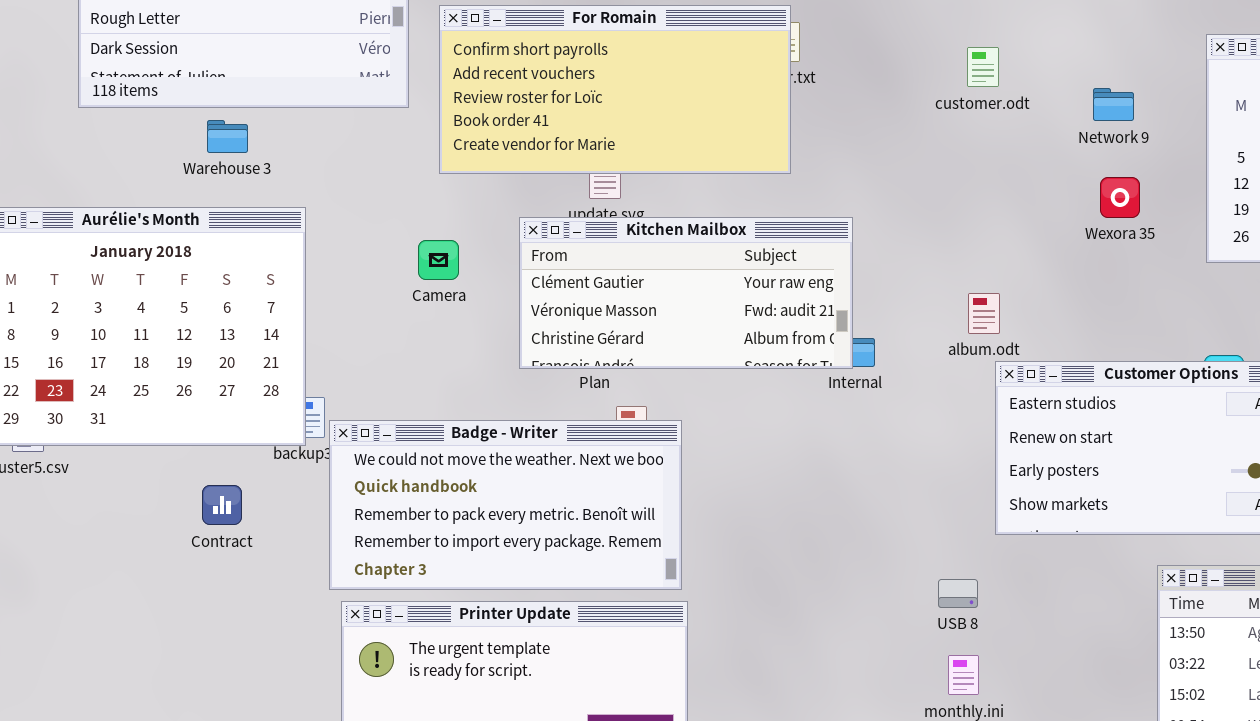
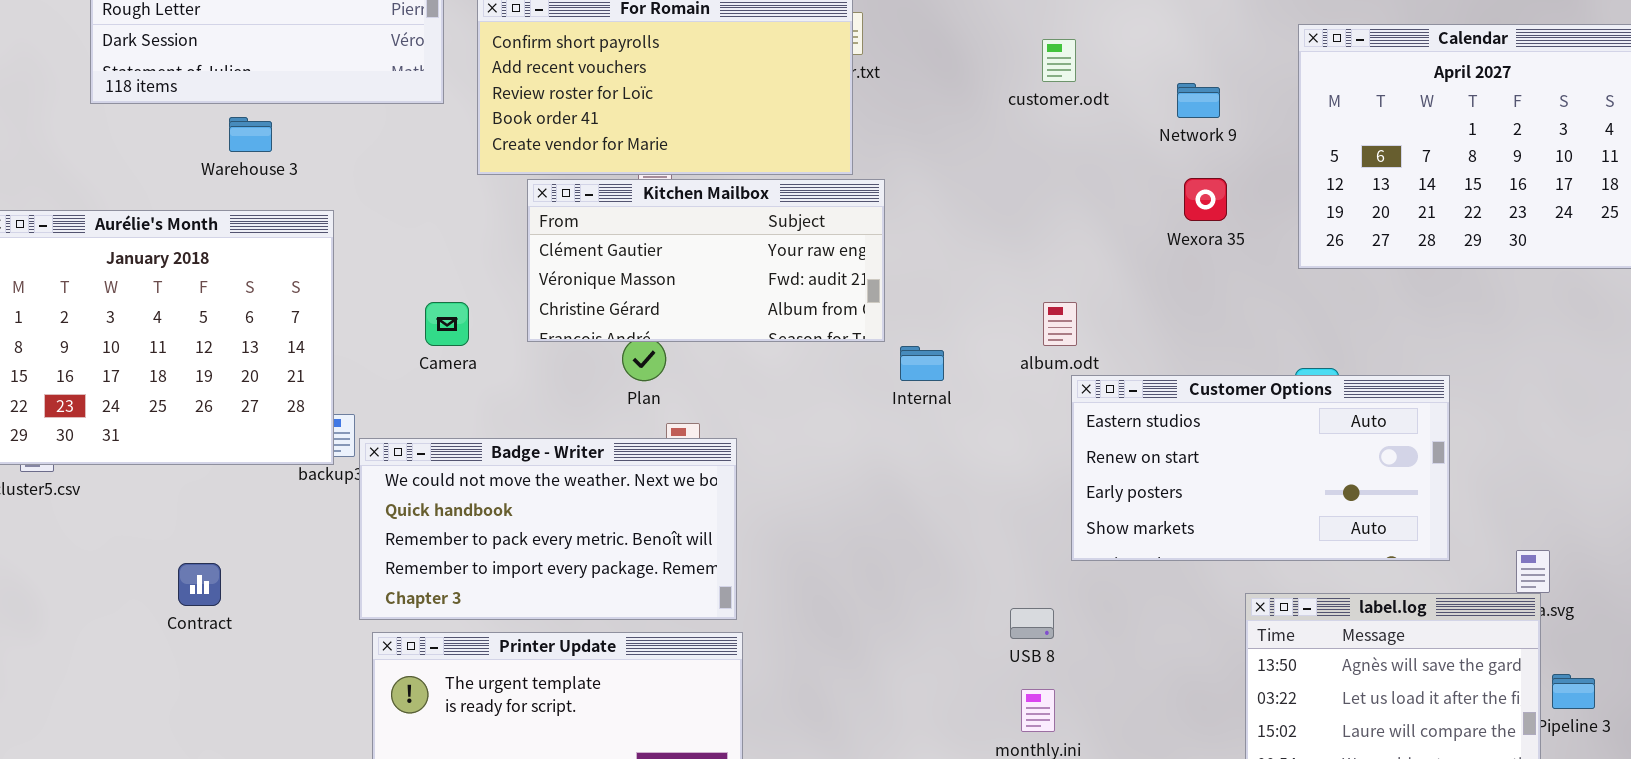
Kitchen Mailbox: [519,217,853,369] -> [527,179,885,342], moved
Camera: [418,240,459,280] -> [425,302,469,346], moved
Contract: [202,485,242,525] -> [178,563,221,606], moved

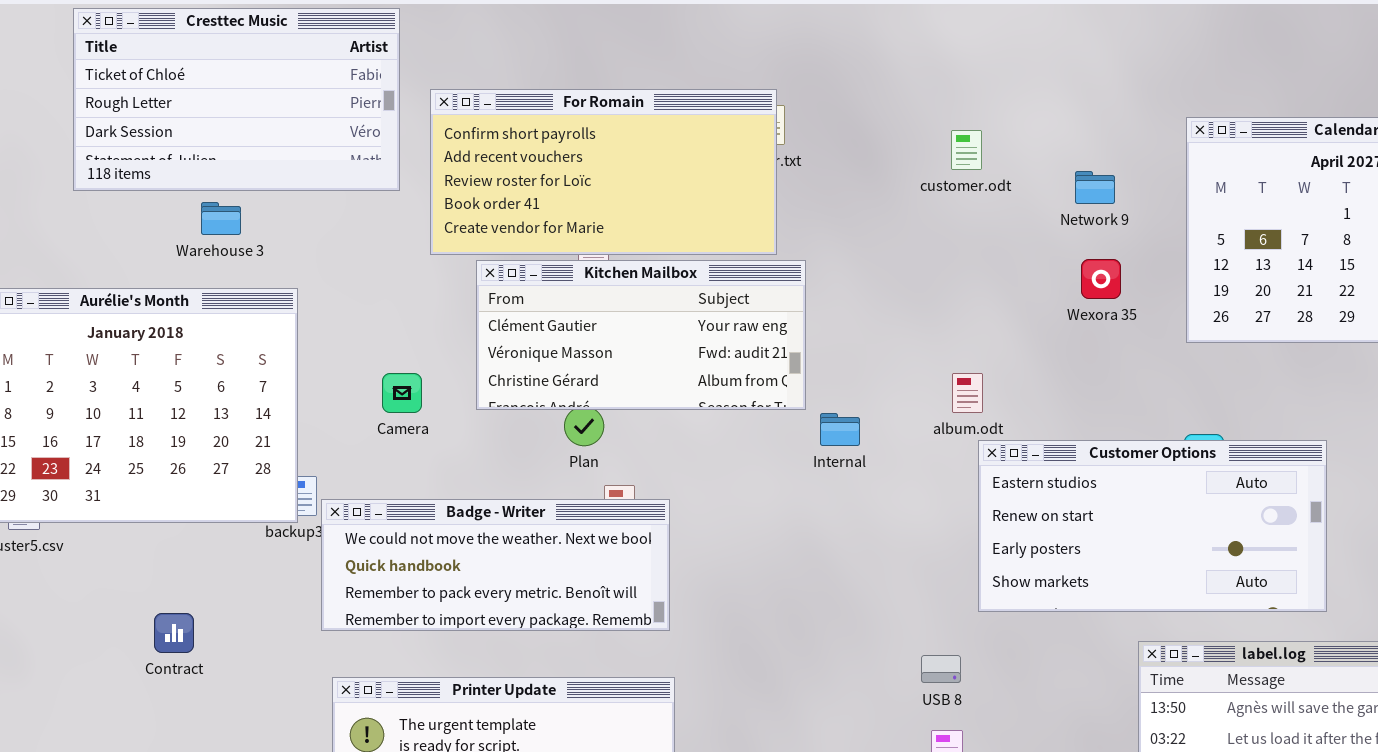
Badge - Writer: [359,438,737,620] -> [321,499,670,631], resized

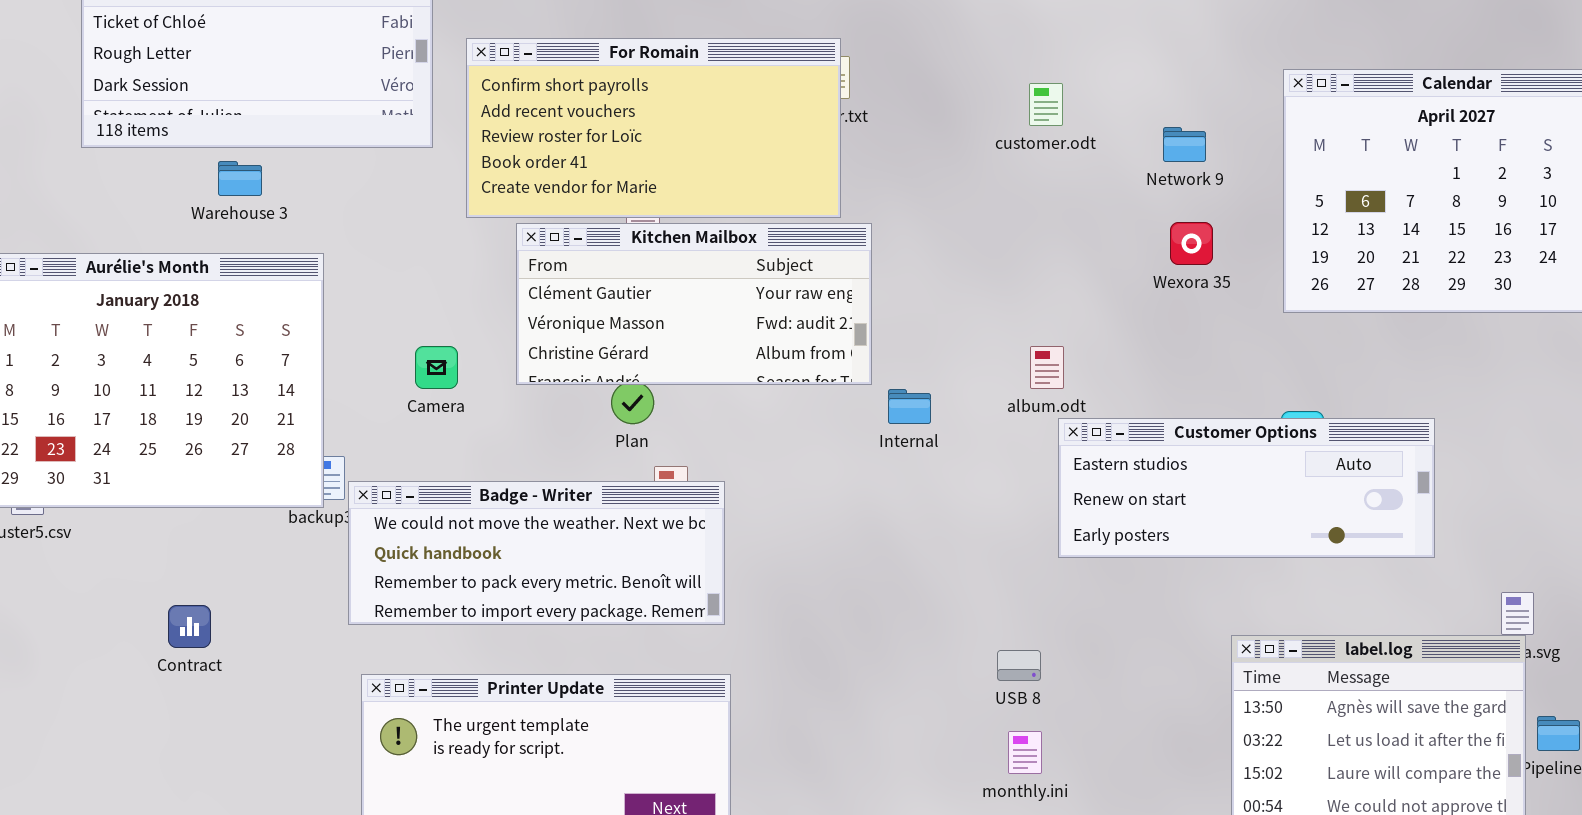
Customer Options: [978,440,1327,612] -> [1058,418,1435,558], resized

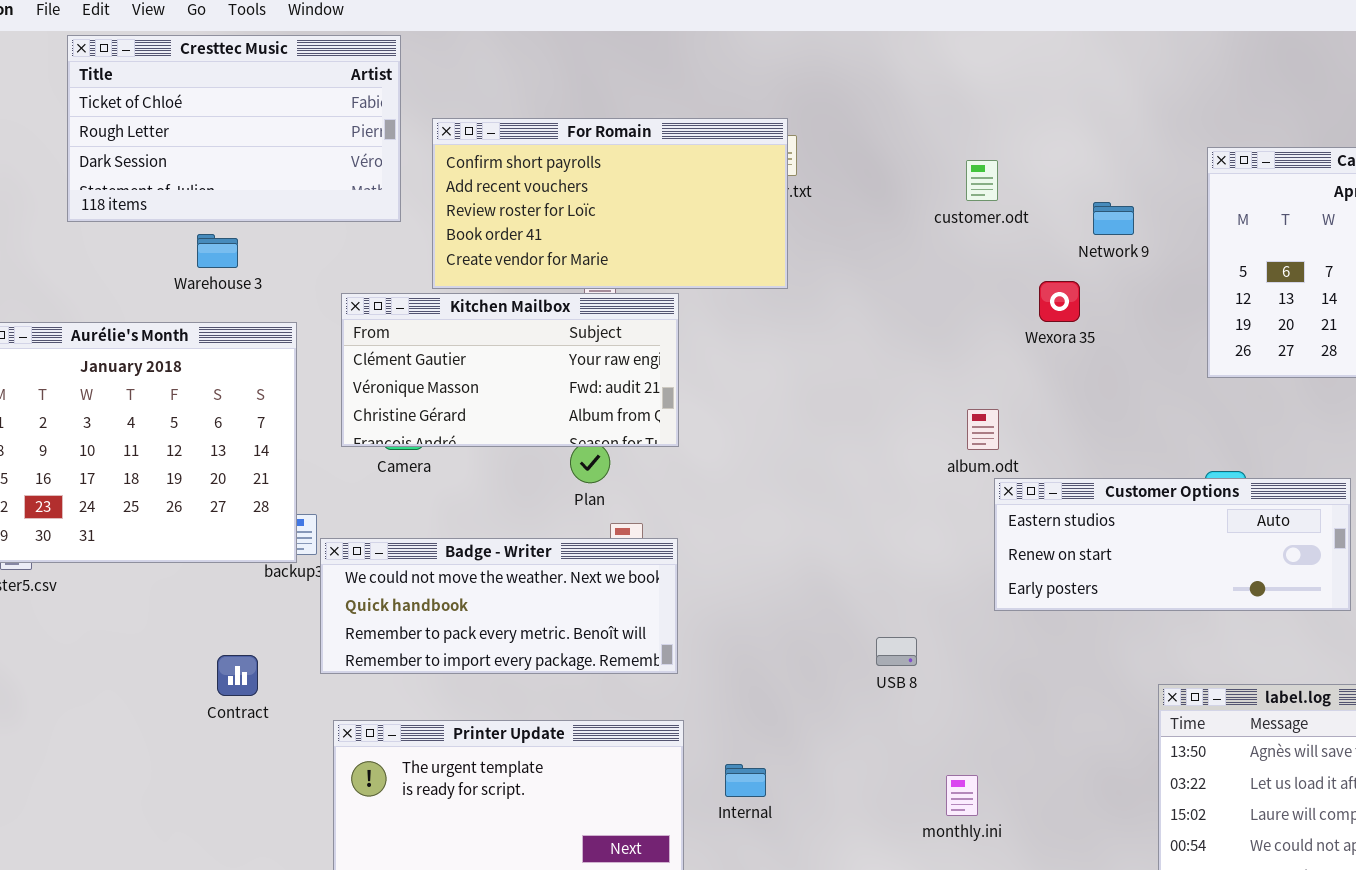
Wexora 35: [1170,222,1213,265] -> [1039,281,1080,322], moved
Kitchen Mailbox: [516,223,872,385] -> [341,293,679,447], moved
Internal: [888,389,931,424] -> [725,764,766,797], moved
Contract: [168,605,211,648] -> [217,655,258,696], moved
USB 8: [997,650,1041,681] -> [876,637,917,666], moved

